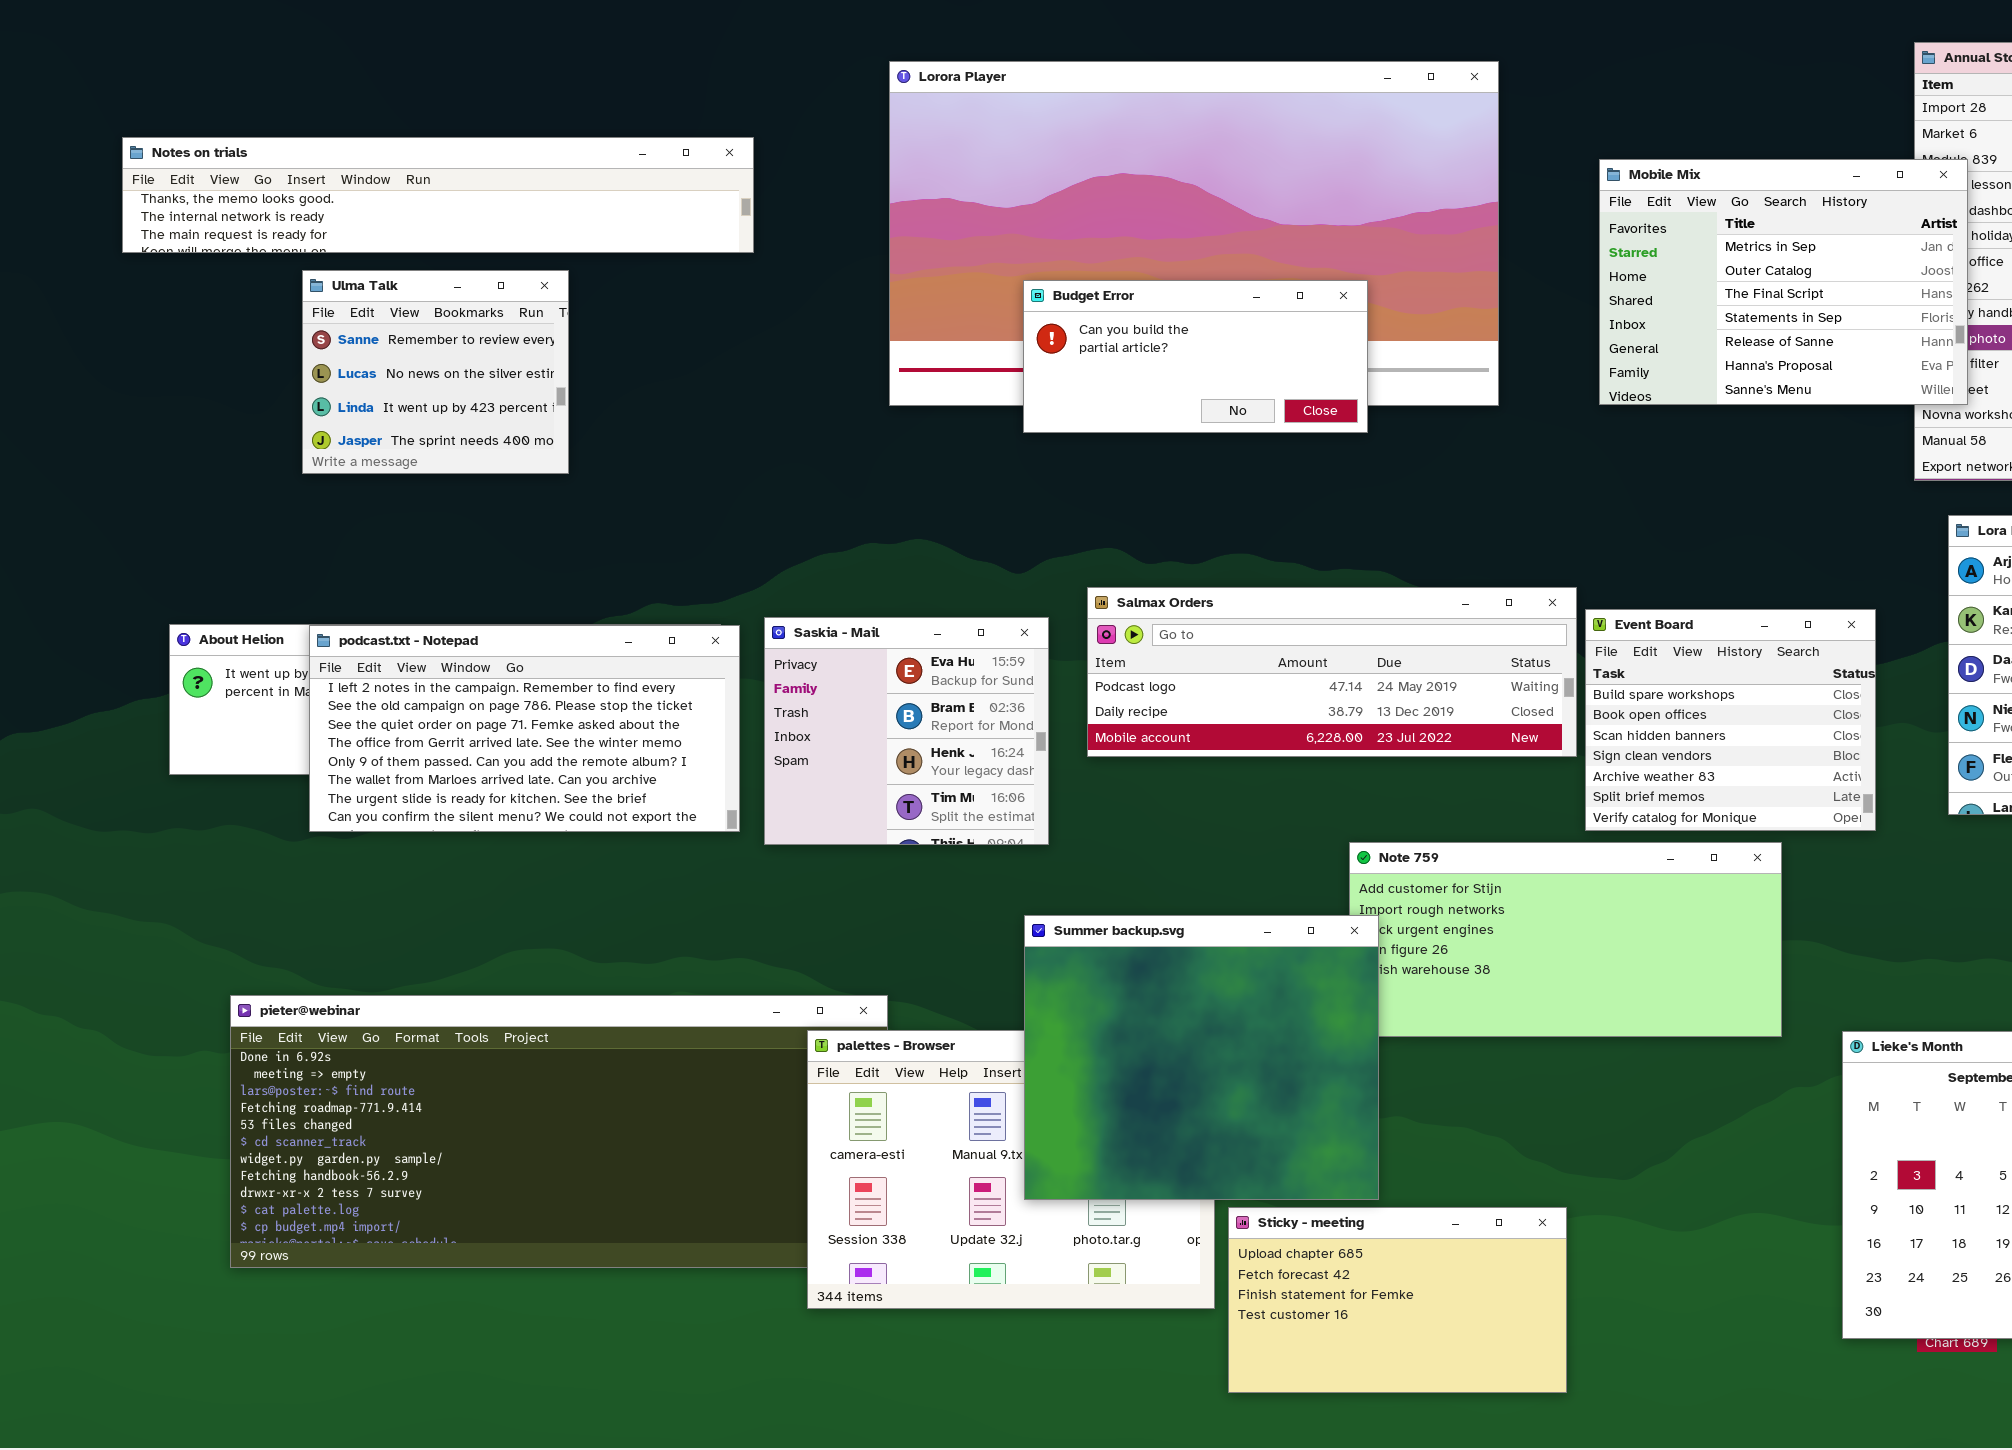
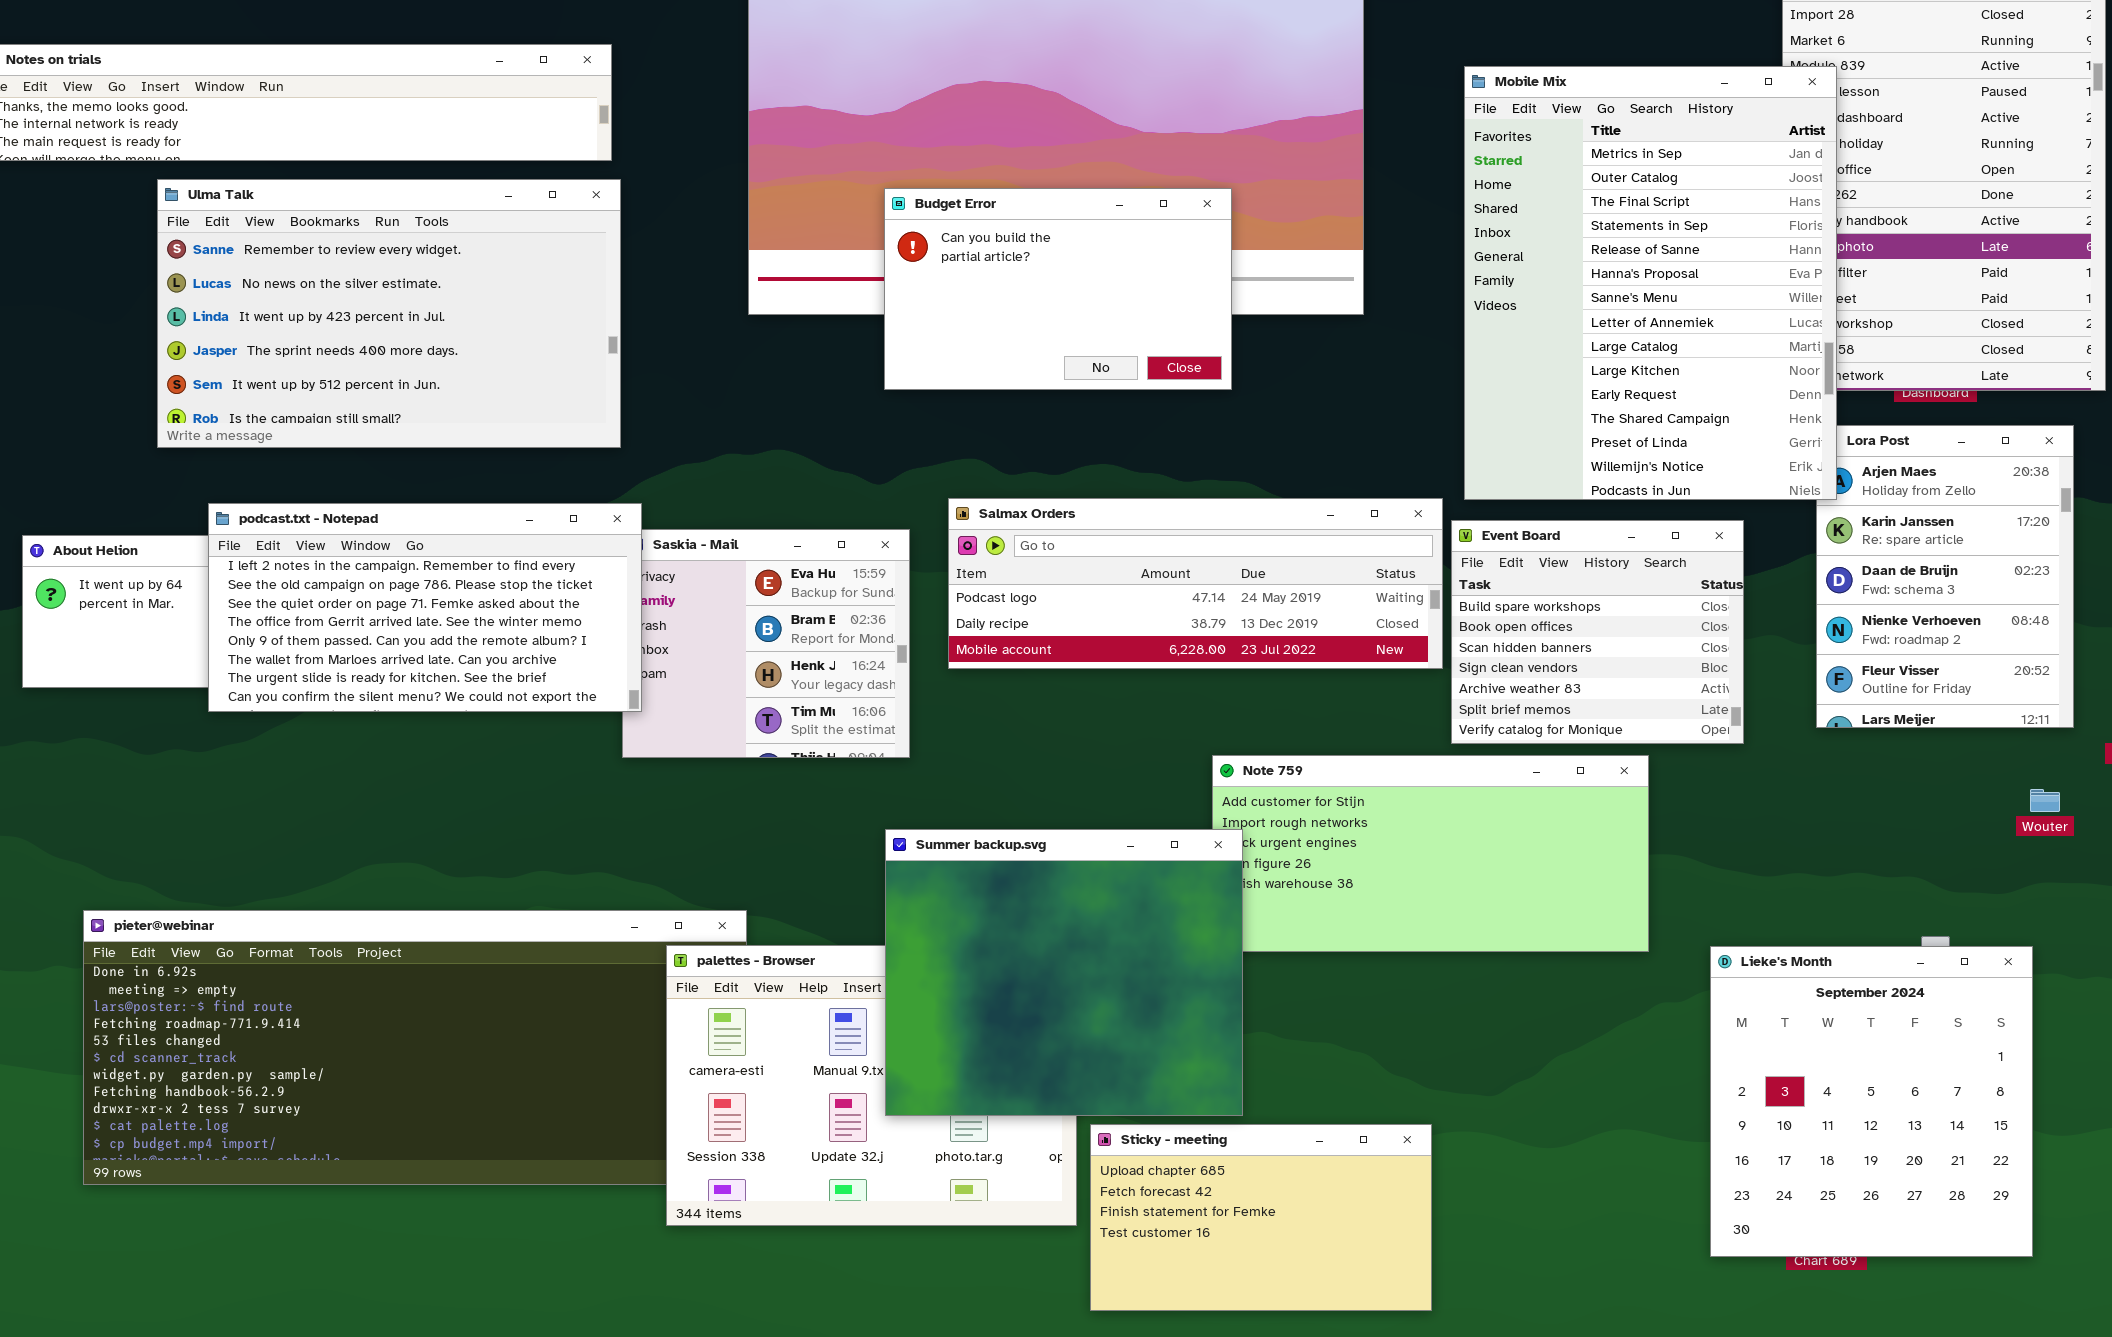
Mobile Mix: [1599,159,1968,405] -> [1464,66,1837,500], resized
Ulma Talk: [302,270,569,474] -> [157,179,621,448], resized
Budget Error: [1023,280,1368,433] -> [884,188,1232,390], resized
podcast.txt - Notepad: [309,625,740,832] -> [208,503,642,712], moved

